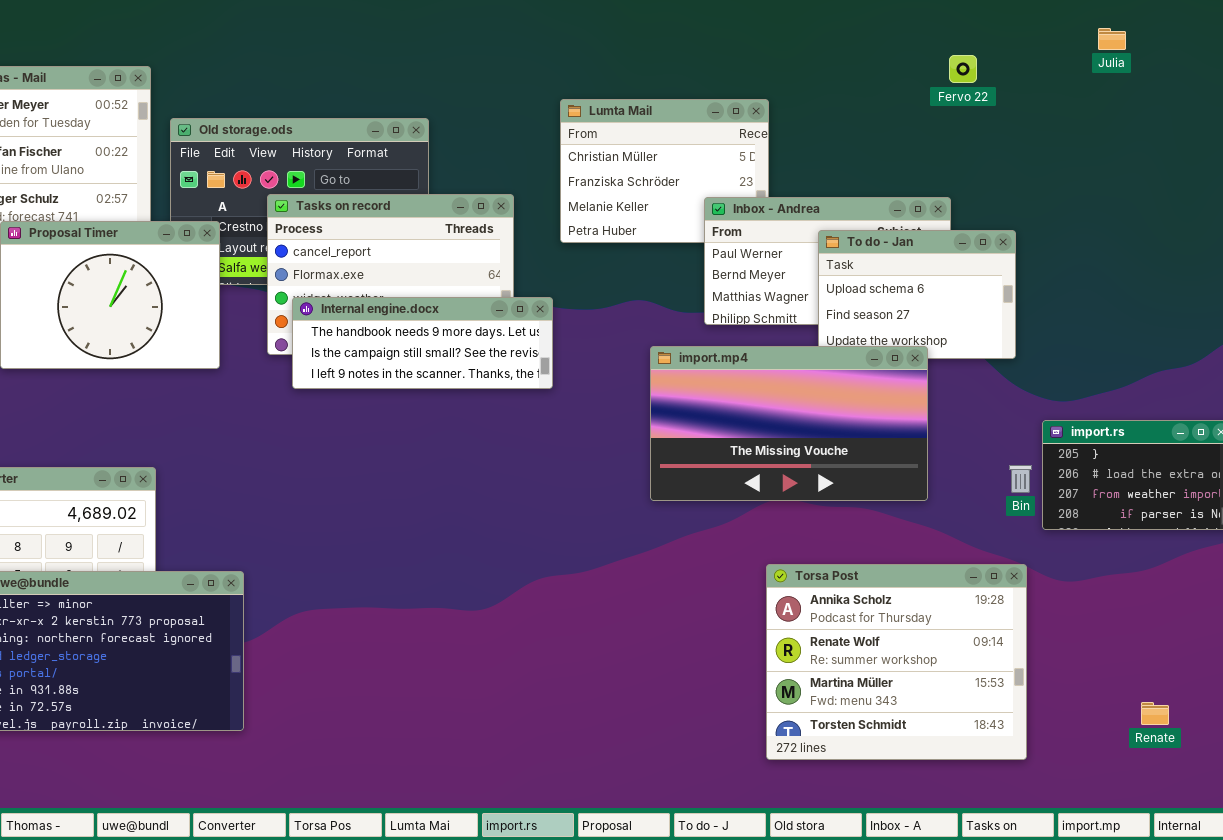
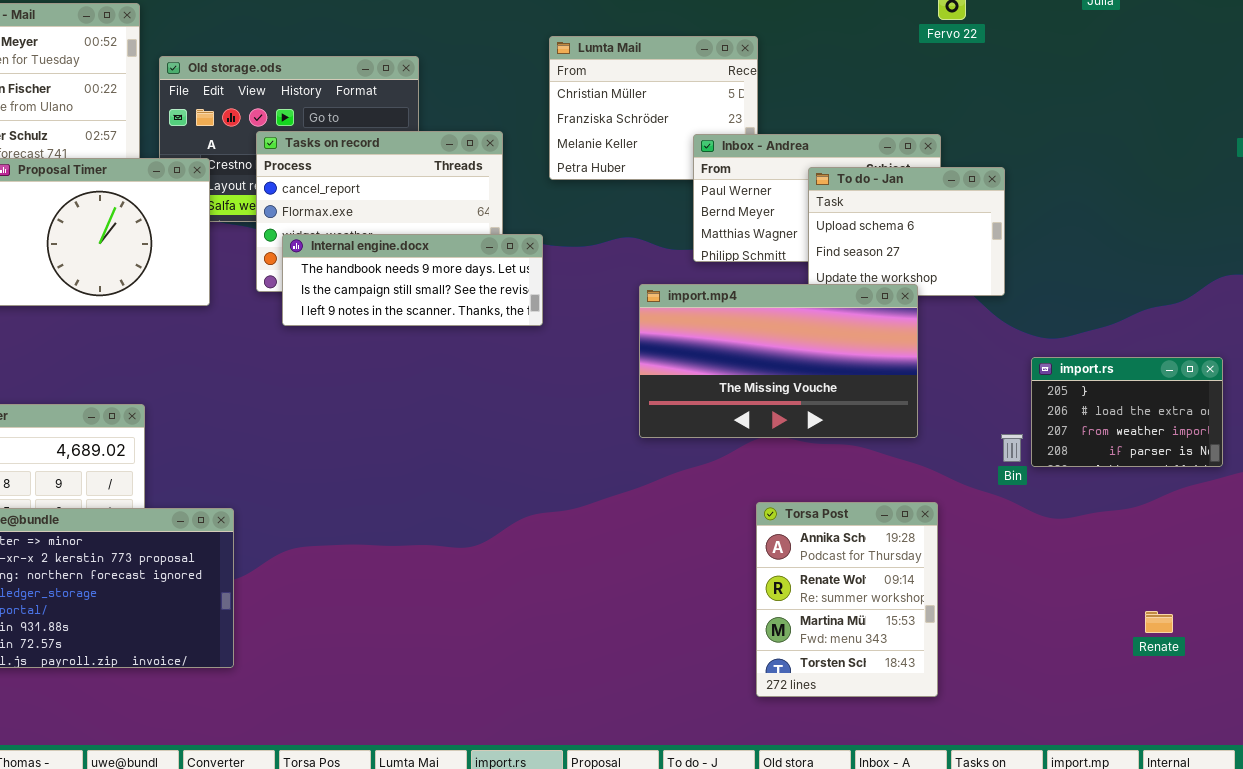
Bin: [1009,465,1032,493] -> [1001,434,1023,462], moved
Torsa Post: [766,564,1027,760] -> [756,502,938,697], resized
Renate: [1141,702,1169,725] -> [1145,611,1173,633], moved

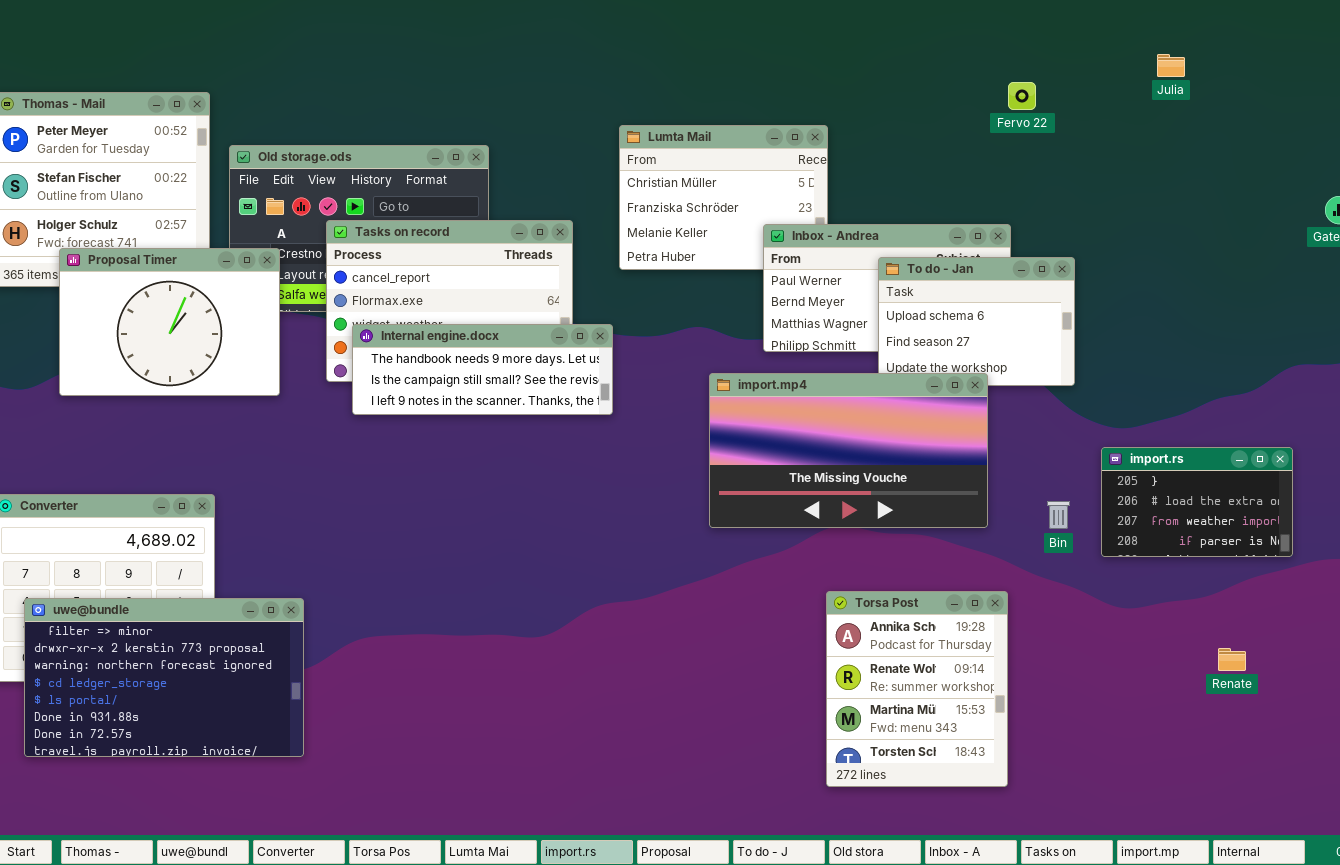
Bin: [1001,434,1023,462] -> [1047,501,1070,529], moved
Renate: [1145,611,1173,633] -> [1218,648,1246,671], moved

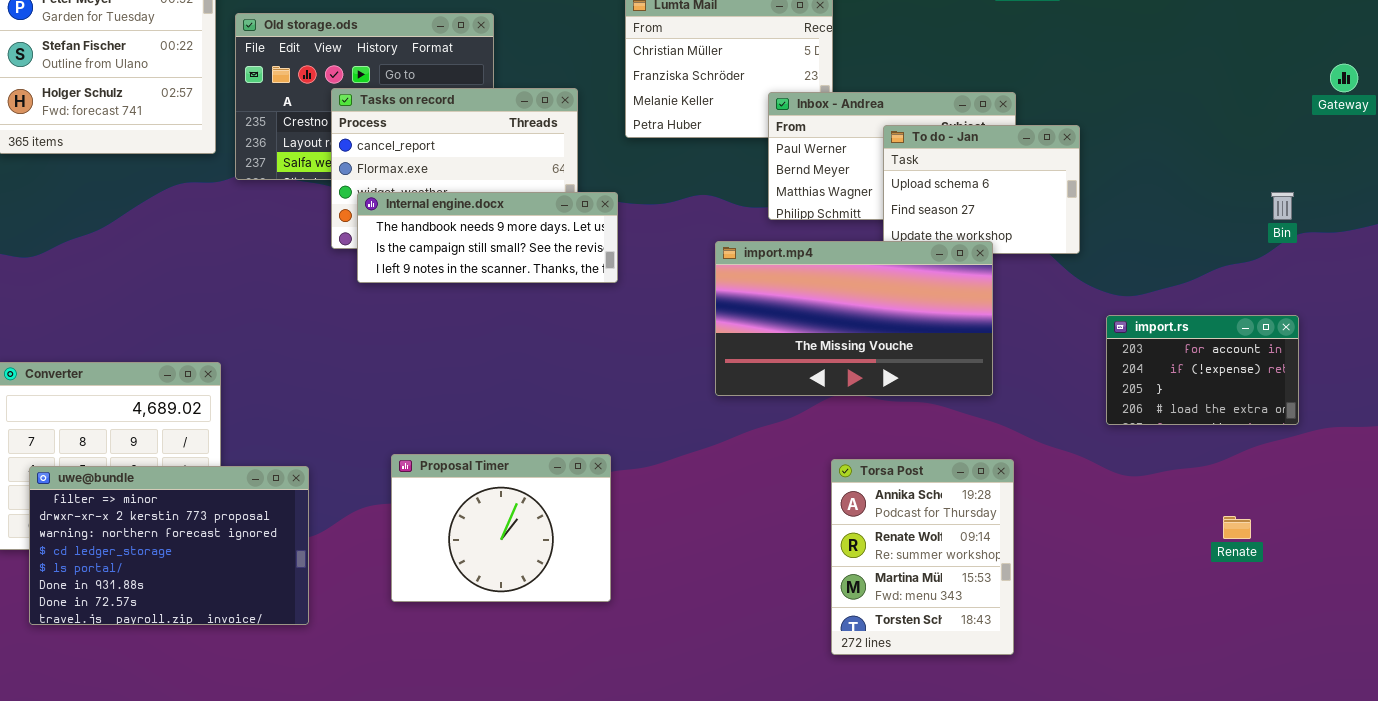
Proposal Timer: [59,248,280,396] -> [391,454,611,602], moved
import.rs: [1101,447,1293,557] -> [1106,315,1299,425], scrolled up 2 rows
Bin: [1047,501,1070,529] -> [1271,192,1294,220], moved

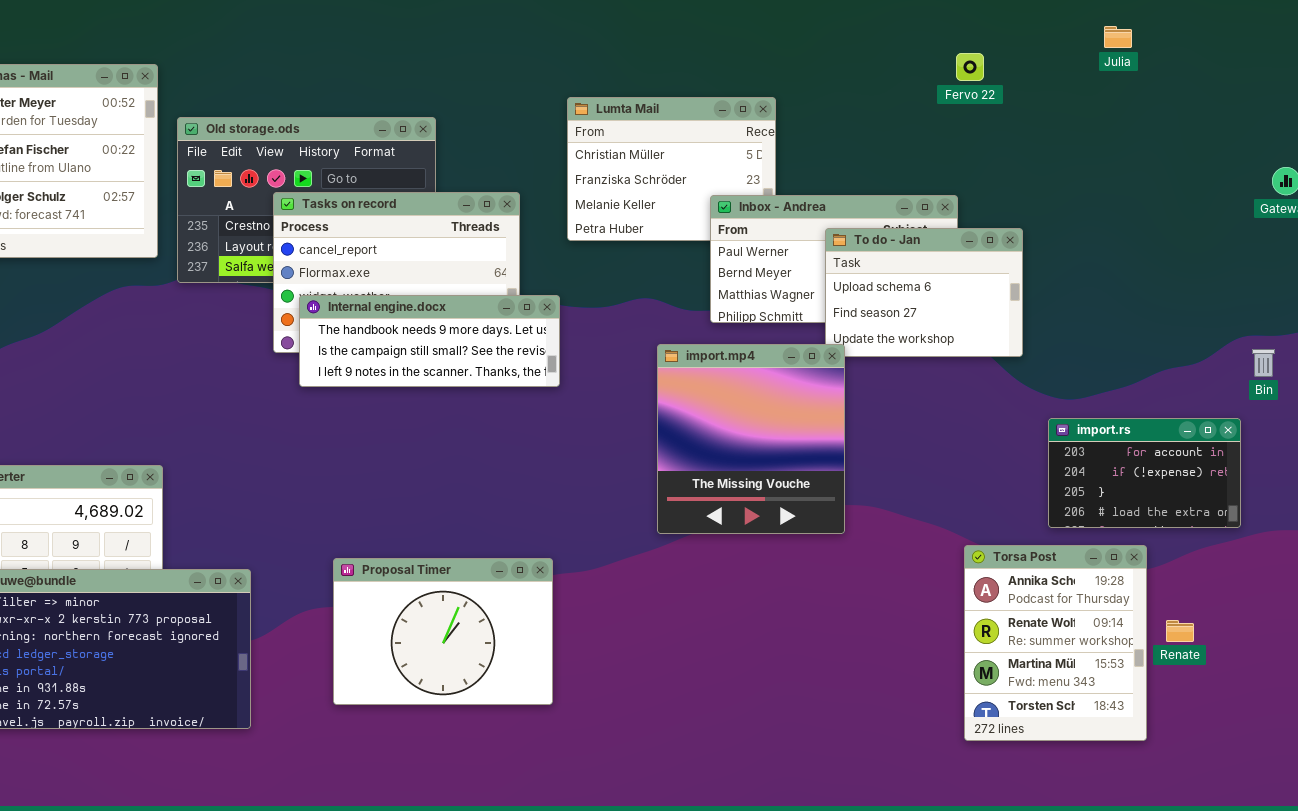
Bin: [1271,192,1294,220] -> [1252,349,1275,377], moved
import.mp4: [715,241,993,396] -> [657,344,845,534], resized
Torsa Post: [831,459,1014,655] -> [964,545,1147,741], moved

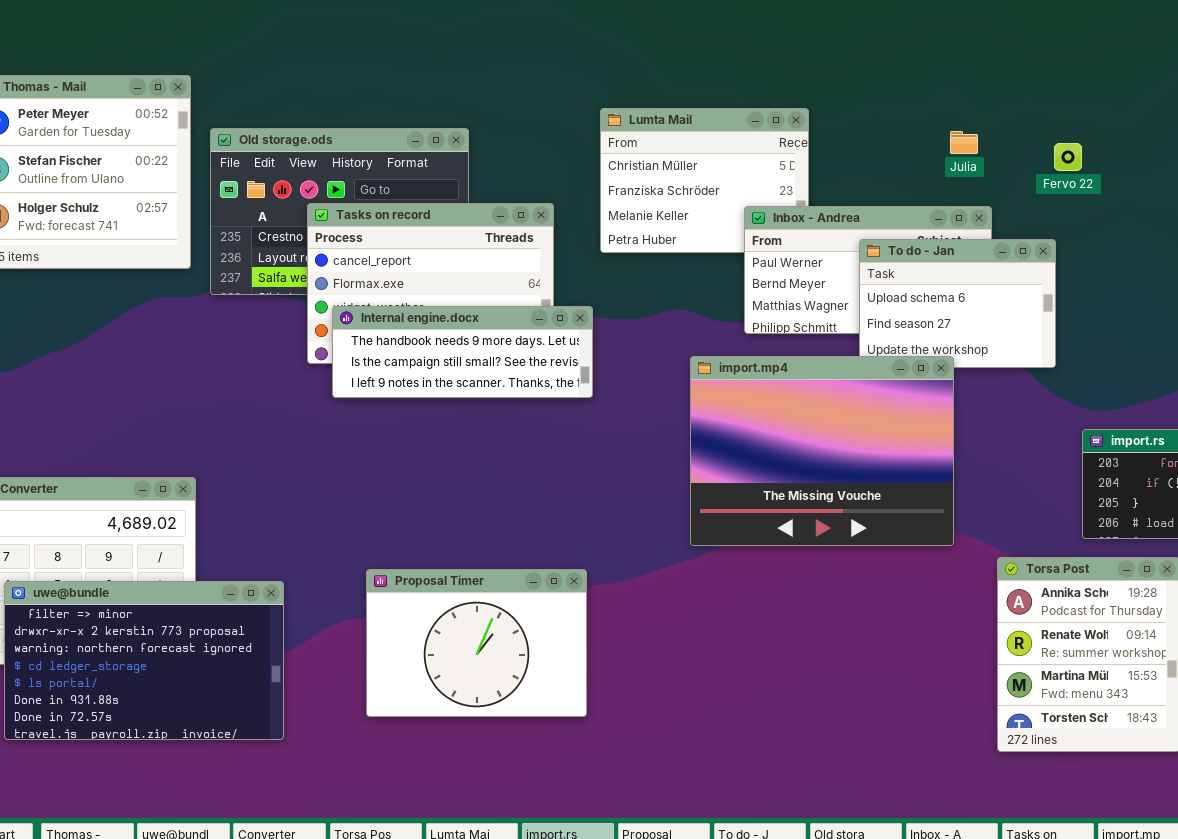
Julia: [1104,26,1132,48] -> [950,131,978,154], moved
Fervo 22: [956,53,984,81] -> [1054,143,1082,171], moved
import.mp4: [657,344,845,534] -> [690,356,954,546], resized

